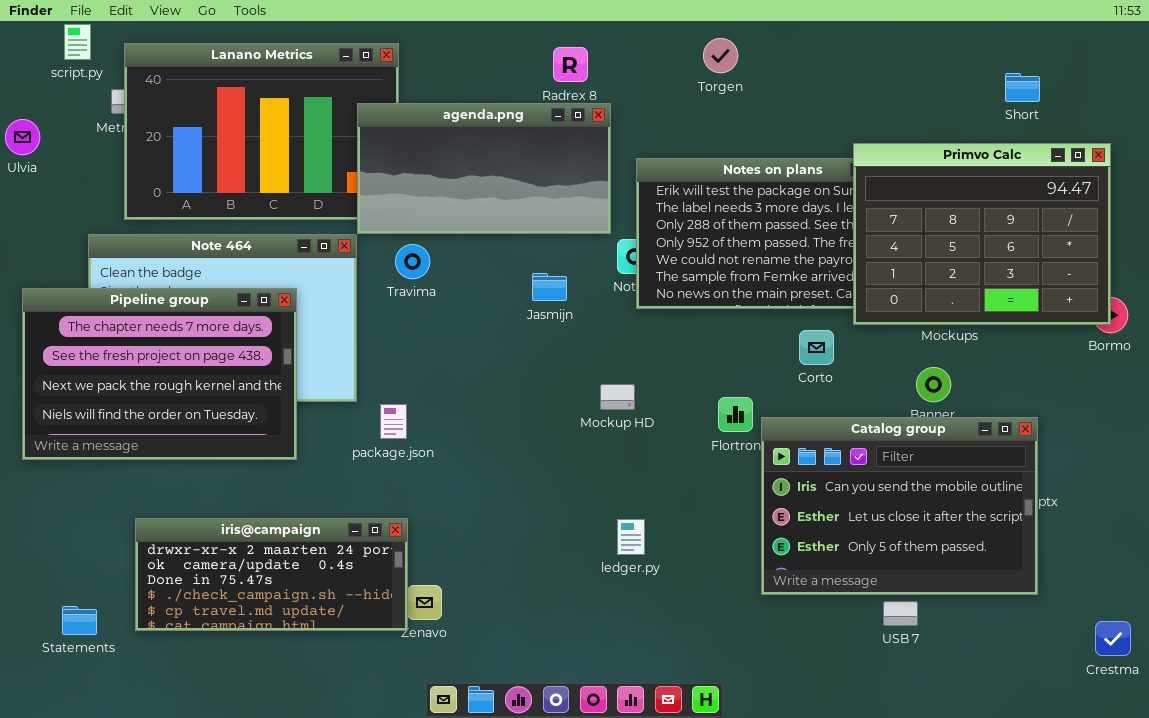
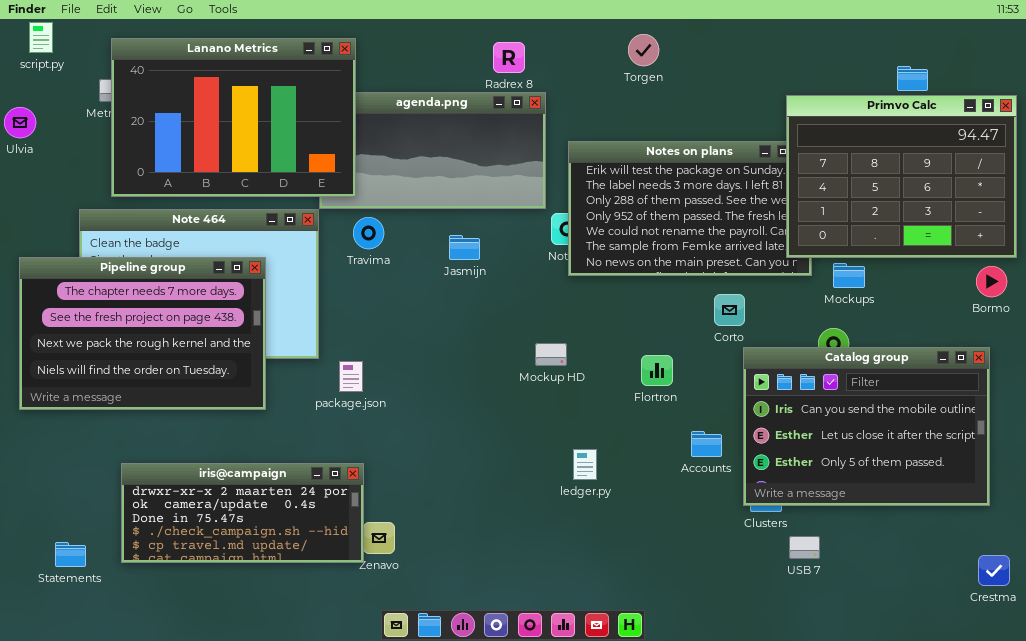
script.py: [64,24,91,60] -> [29,22,53,53], moved
Lanano Metrics: [124,43,399,220] -> [111,38,356,197], raised
Primvo Calc: [853,143,1111,325] -> [786,95,1017,258], moved
Jasmijn: [532,273,567,301] -> [449,235,480,260], moved
Catalog group: [761,417,1038,595] -> [743,347,990,506], moved
ledger.py: [617,519,645,555] -> [573,449,597,480], moved

